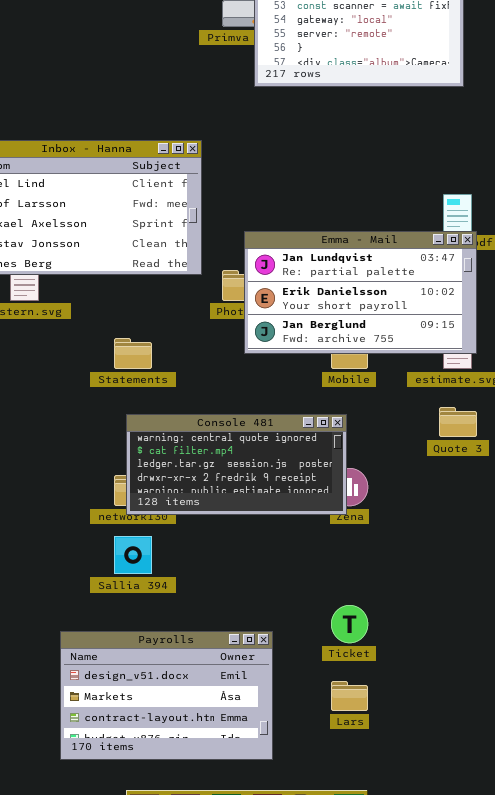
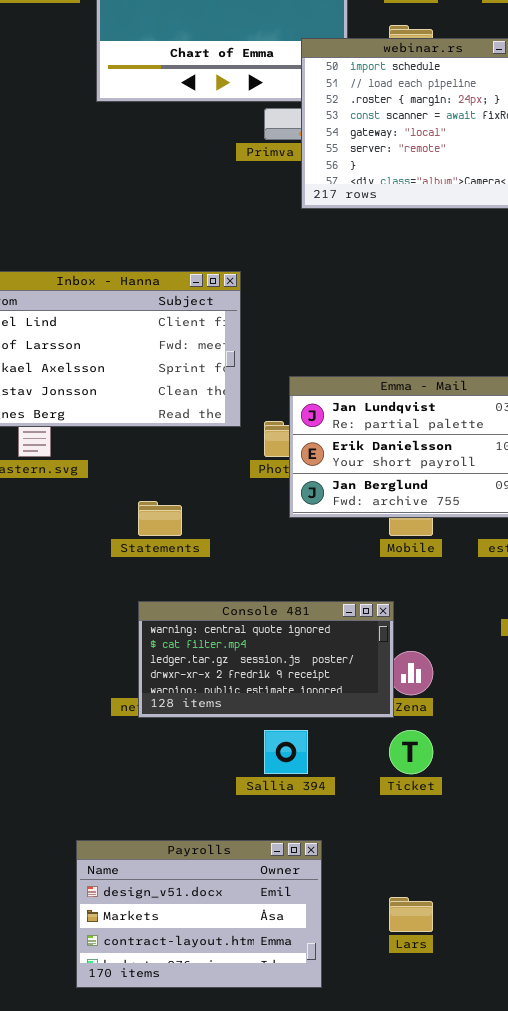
Console 481: [126,414,347,515] -> [138,601,394,718], moved
Sallia 394: [114,536,152,574] -> [264,730,308,774], moved
Ticket: [331,605,368,643] -> [389,730,433,774], moved

